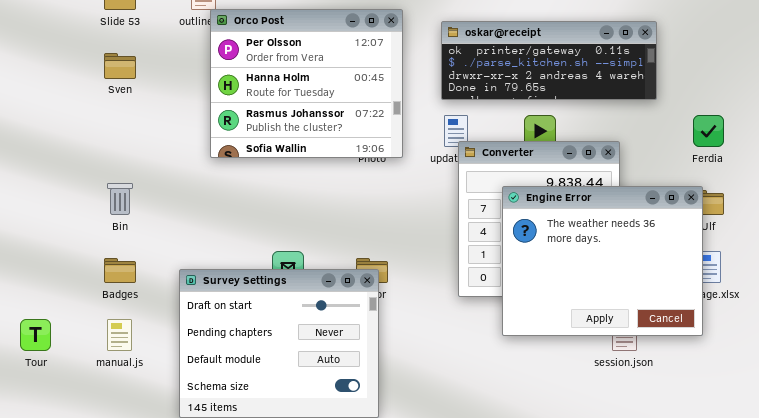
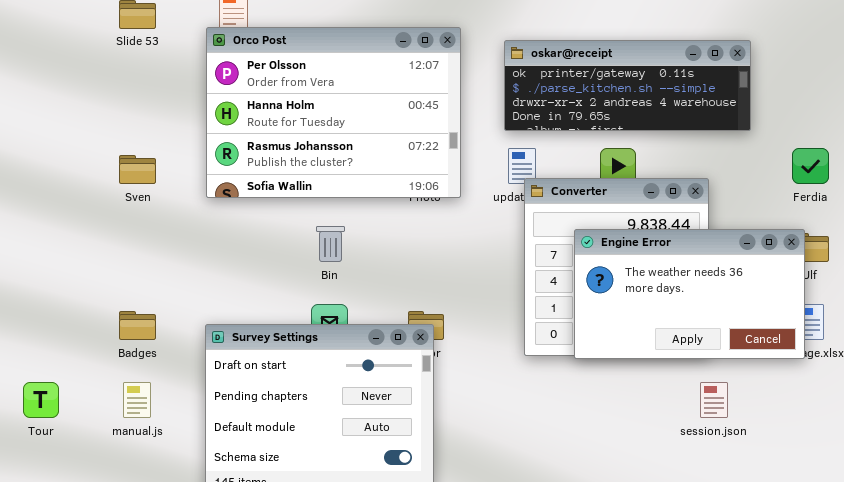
Orco Post: [210,9,403,158] -> [206,27,461,198], resized
Sven: [104,53,136,79] -> [119,155,156,184], moved
Bin: [107,183,133,215] -> [316,226,345,262], moved
Engine Error: [502,186,703,336] -> [574,229,805,359], resized

